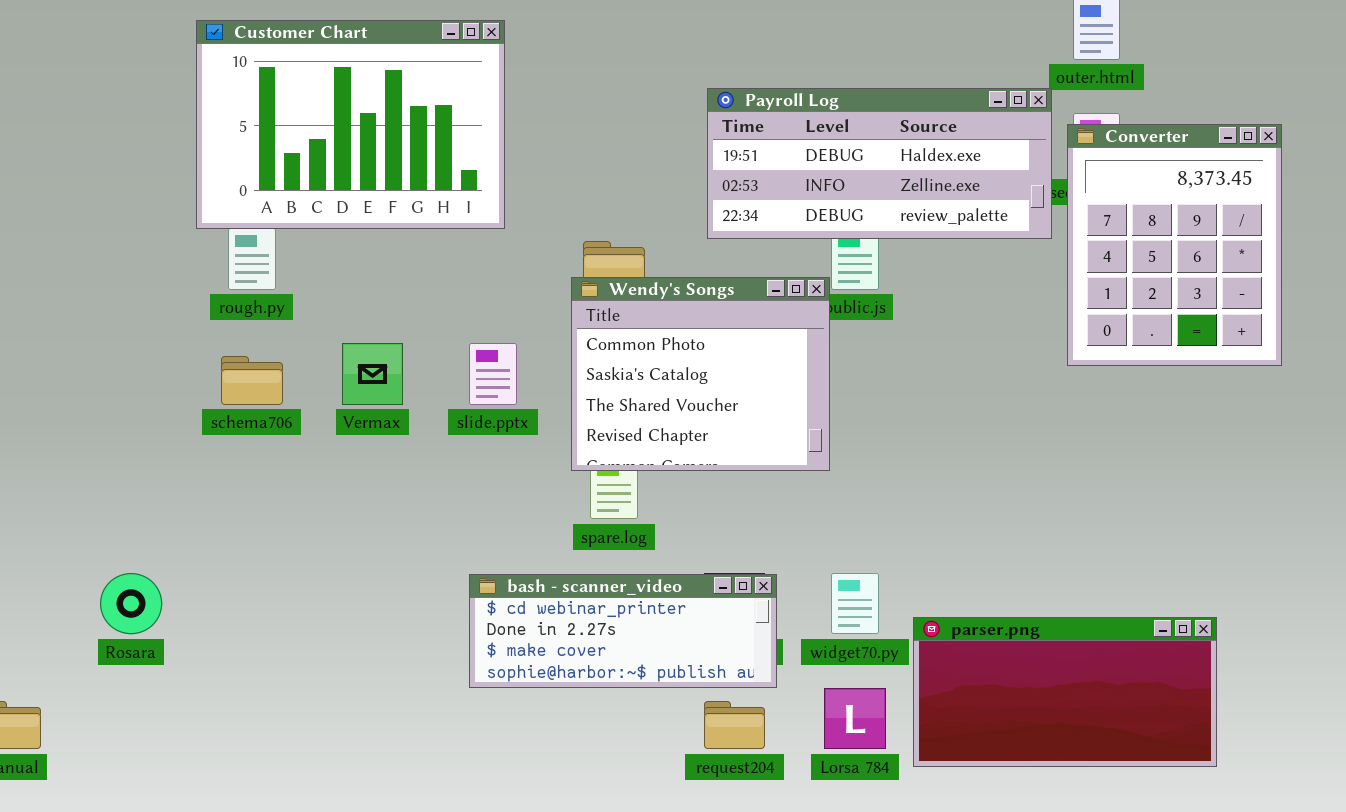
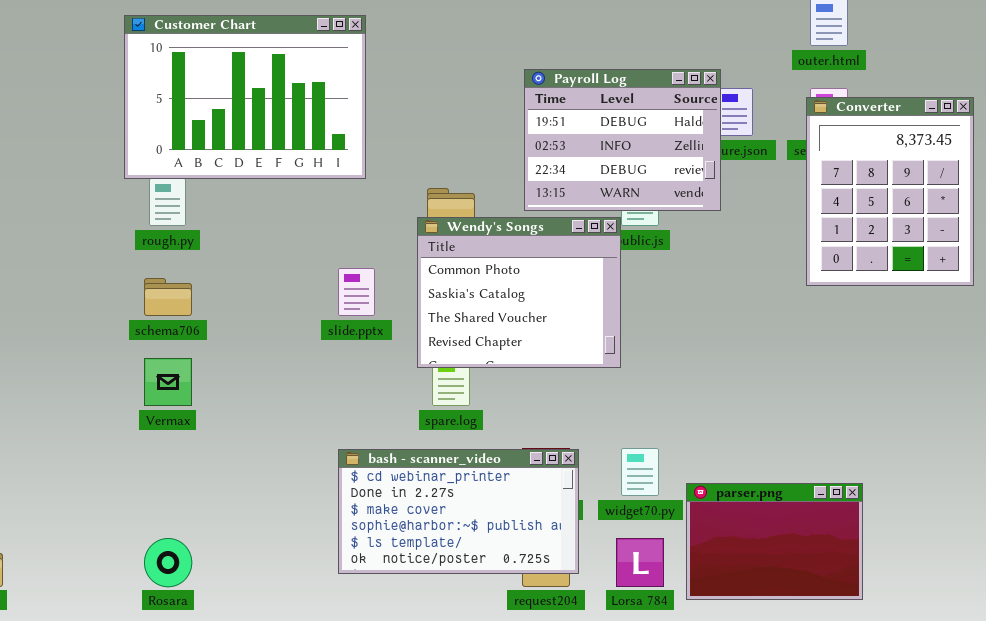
Payroll Log: [707,88,1052,239] -> [524,69,721,211], resized
Vermax: [342,343,403,405] -> [144,358,192,406], moved
Rosara: [100,573,162,634] -> [144,538,192,587], moved
bash - scanner_video: [469,574,777,688] -> [338,449,579,574], resized
parser.png: [913,617,1217,767] -> [686,483,863,600], resized

